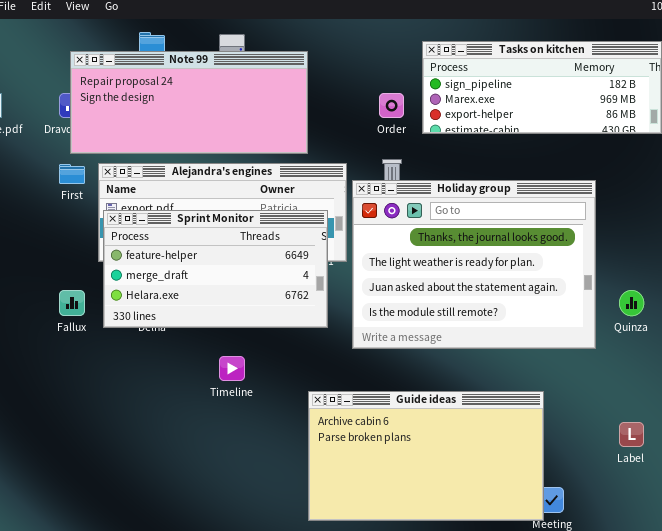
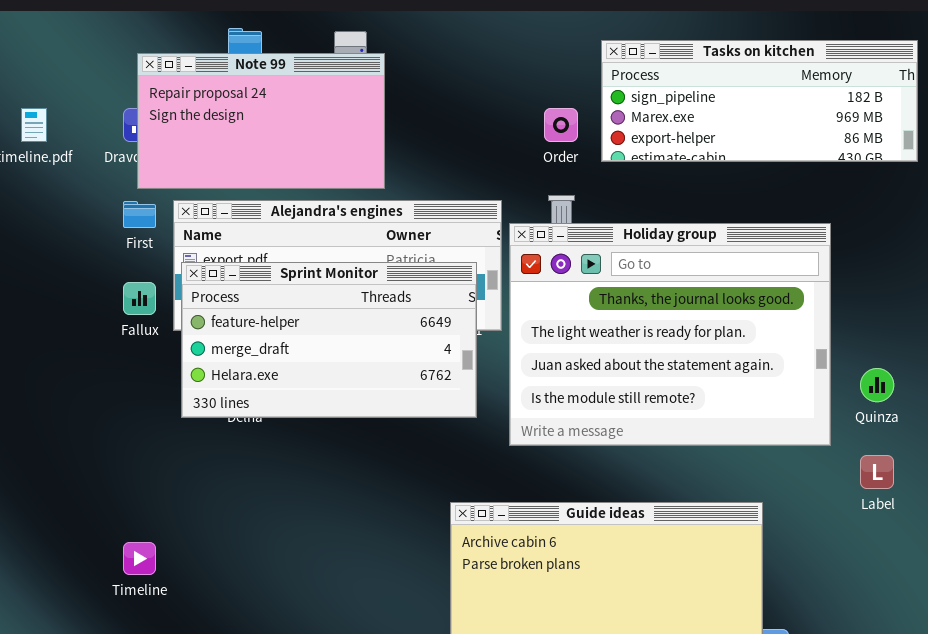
Note 99: [70,51,308,154] -> [137,53,385,189], resized
Fallux: [59,290,85,316] -> [123,282,156,315], moved
Timeline: [219,356,245,381] -> [123,542,156,575], moved
Label: [619,422,644,447] -> [860,455,894,489], moved

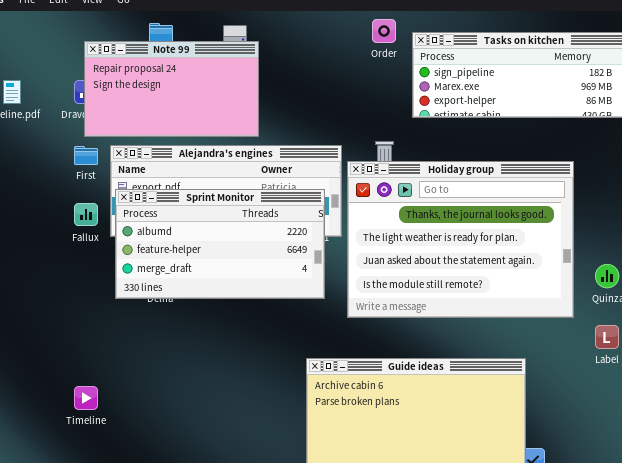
Order: [544,108,578,142] -> [372,19,396,43], moved
Sprint Monitor: [181,262,477,418] -> [115,189,325,299], scrolled up 1 row

